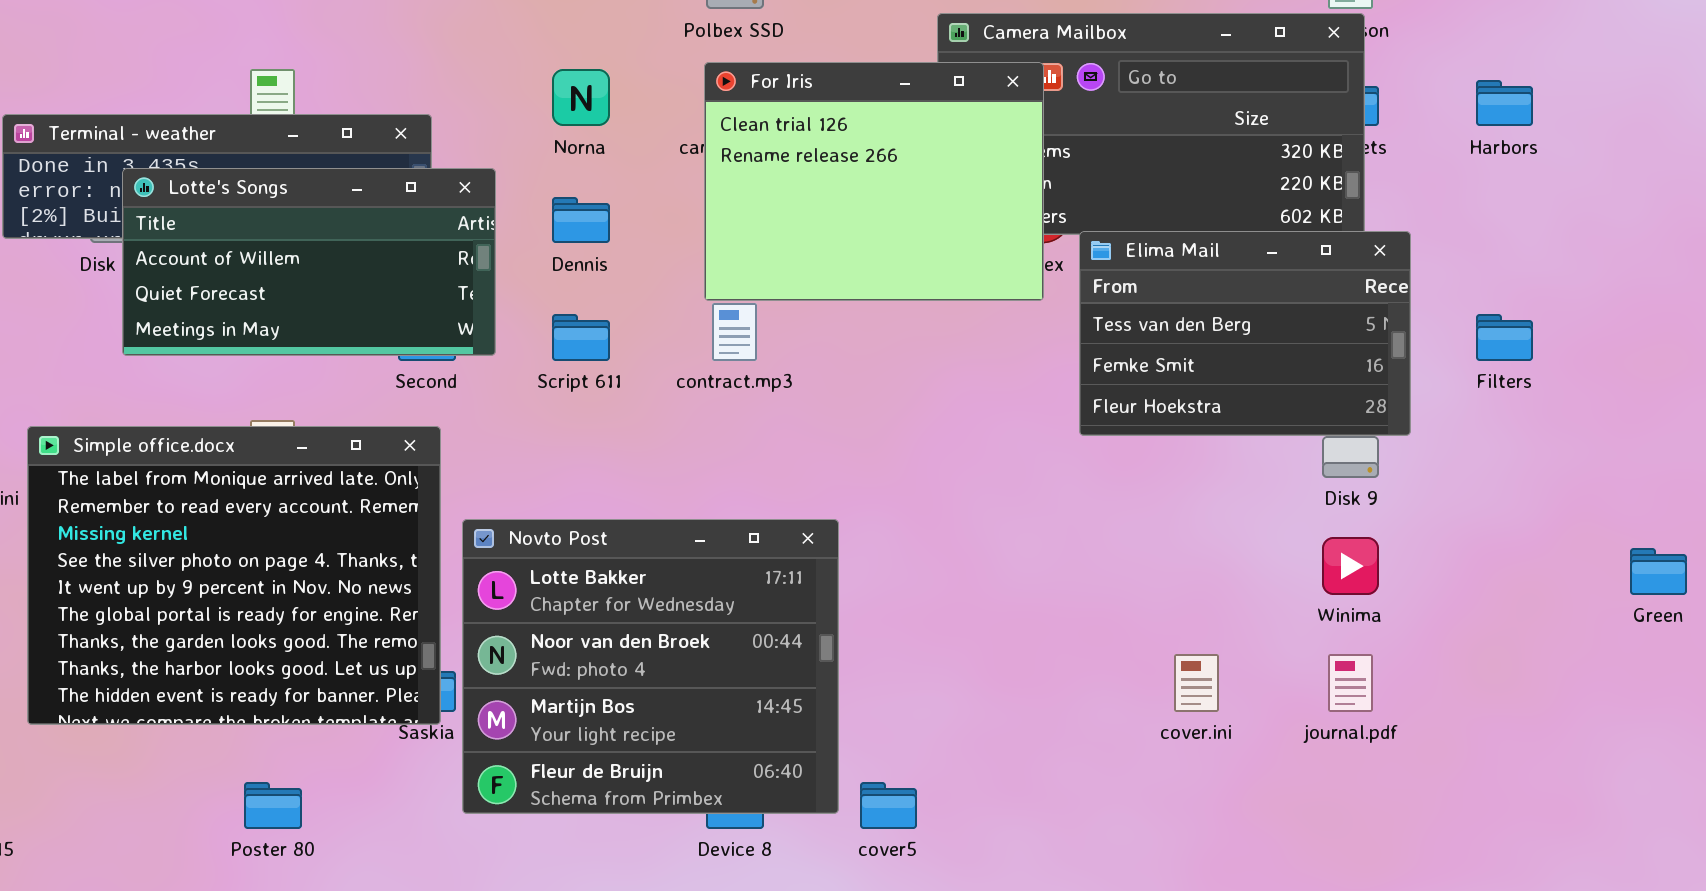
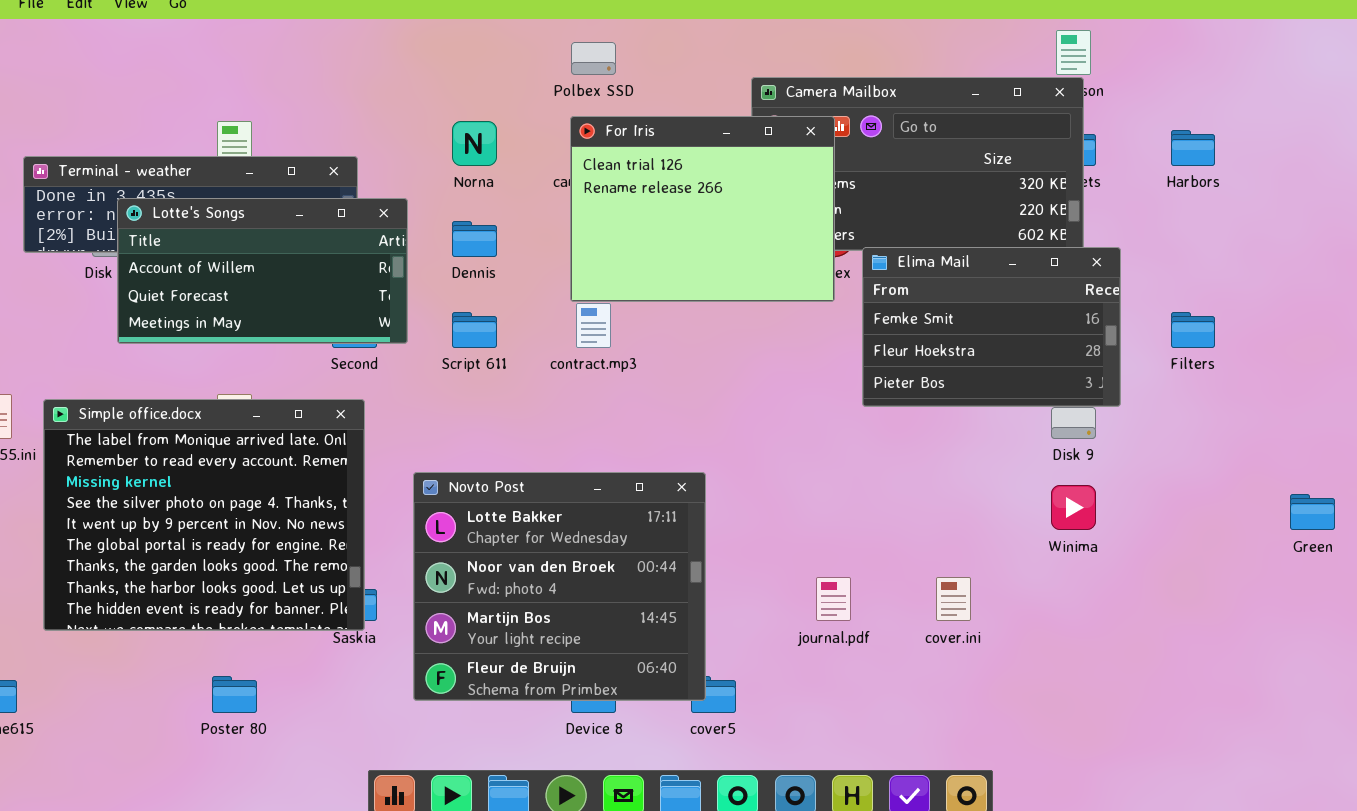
Elima Mail: [1079,231,1411,436] -> [862,247,1121,407], scrolled down 1 row
Novto Post: [462,519,839,814] -> [413,472,706,701], moved
journal.pdf: [1328,654,1373,712] -> [816,577,851,621], moved

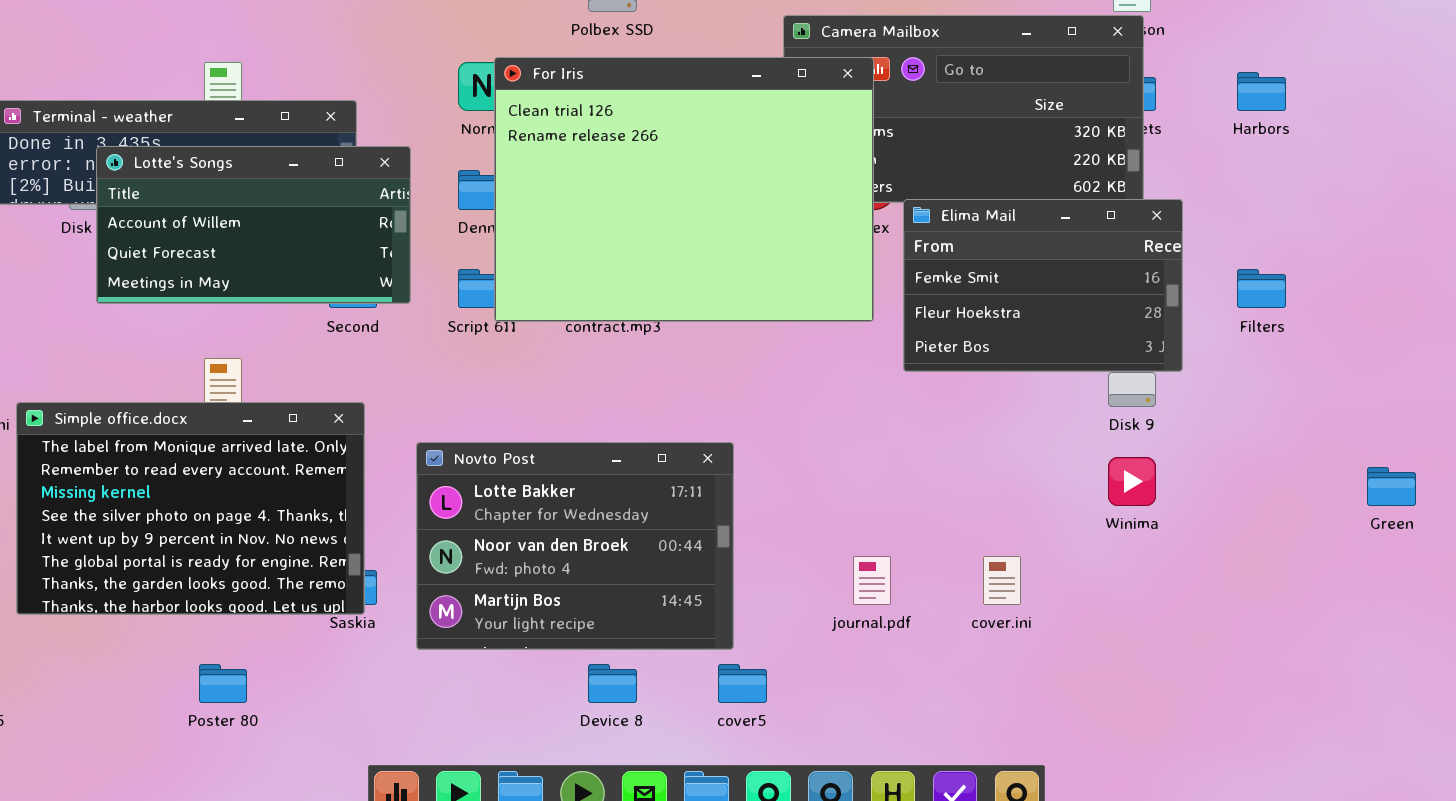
For Iris: [570,116,835,302] -> [494,57,874,322], resized
Simple office.docx: [43,399,365,631] -> [16,402,365,615], resized
Novto Post: [413,472,706,701] -> [416,442,734,650], resized

